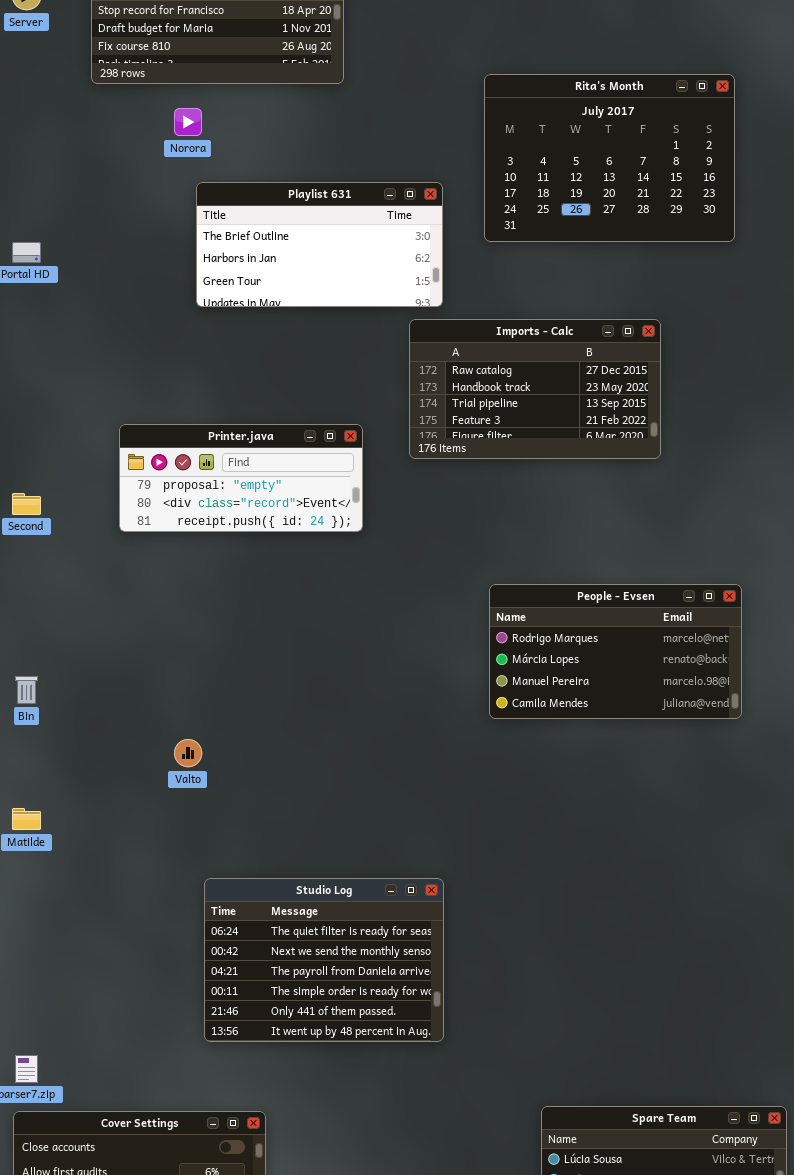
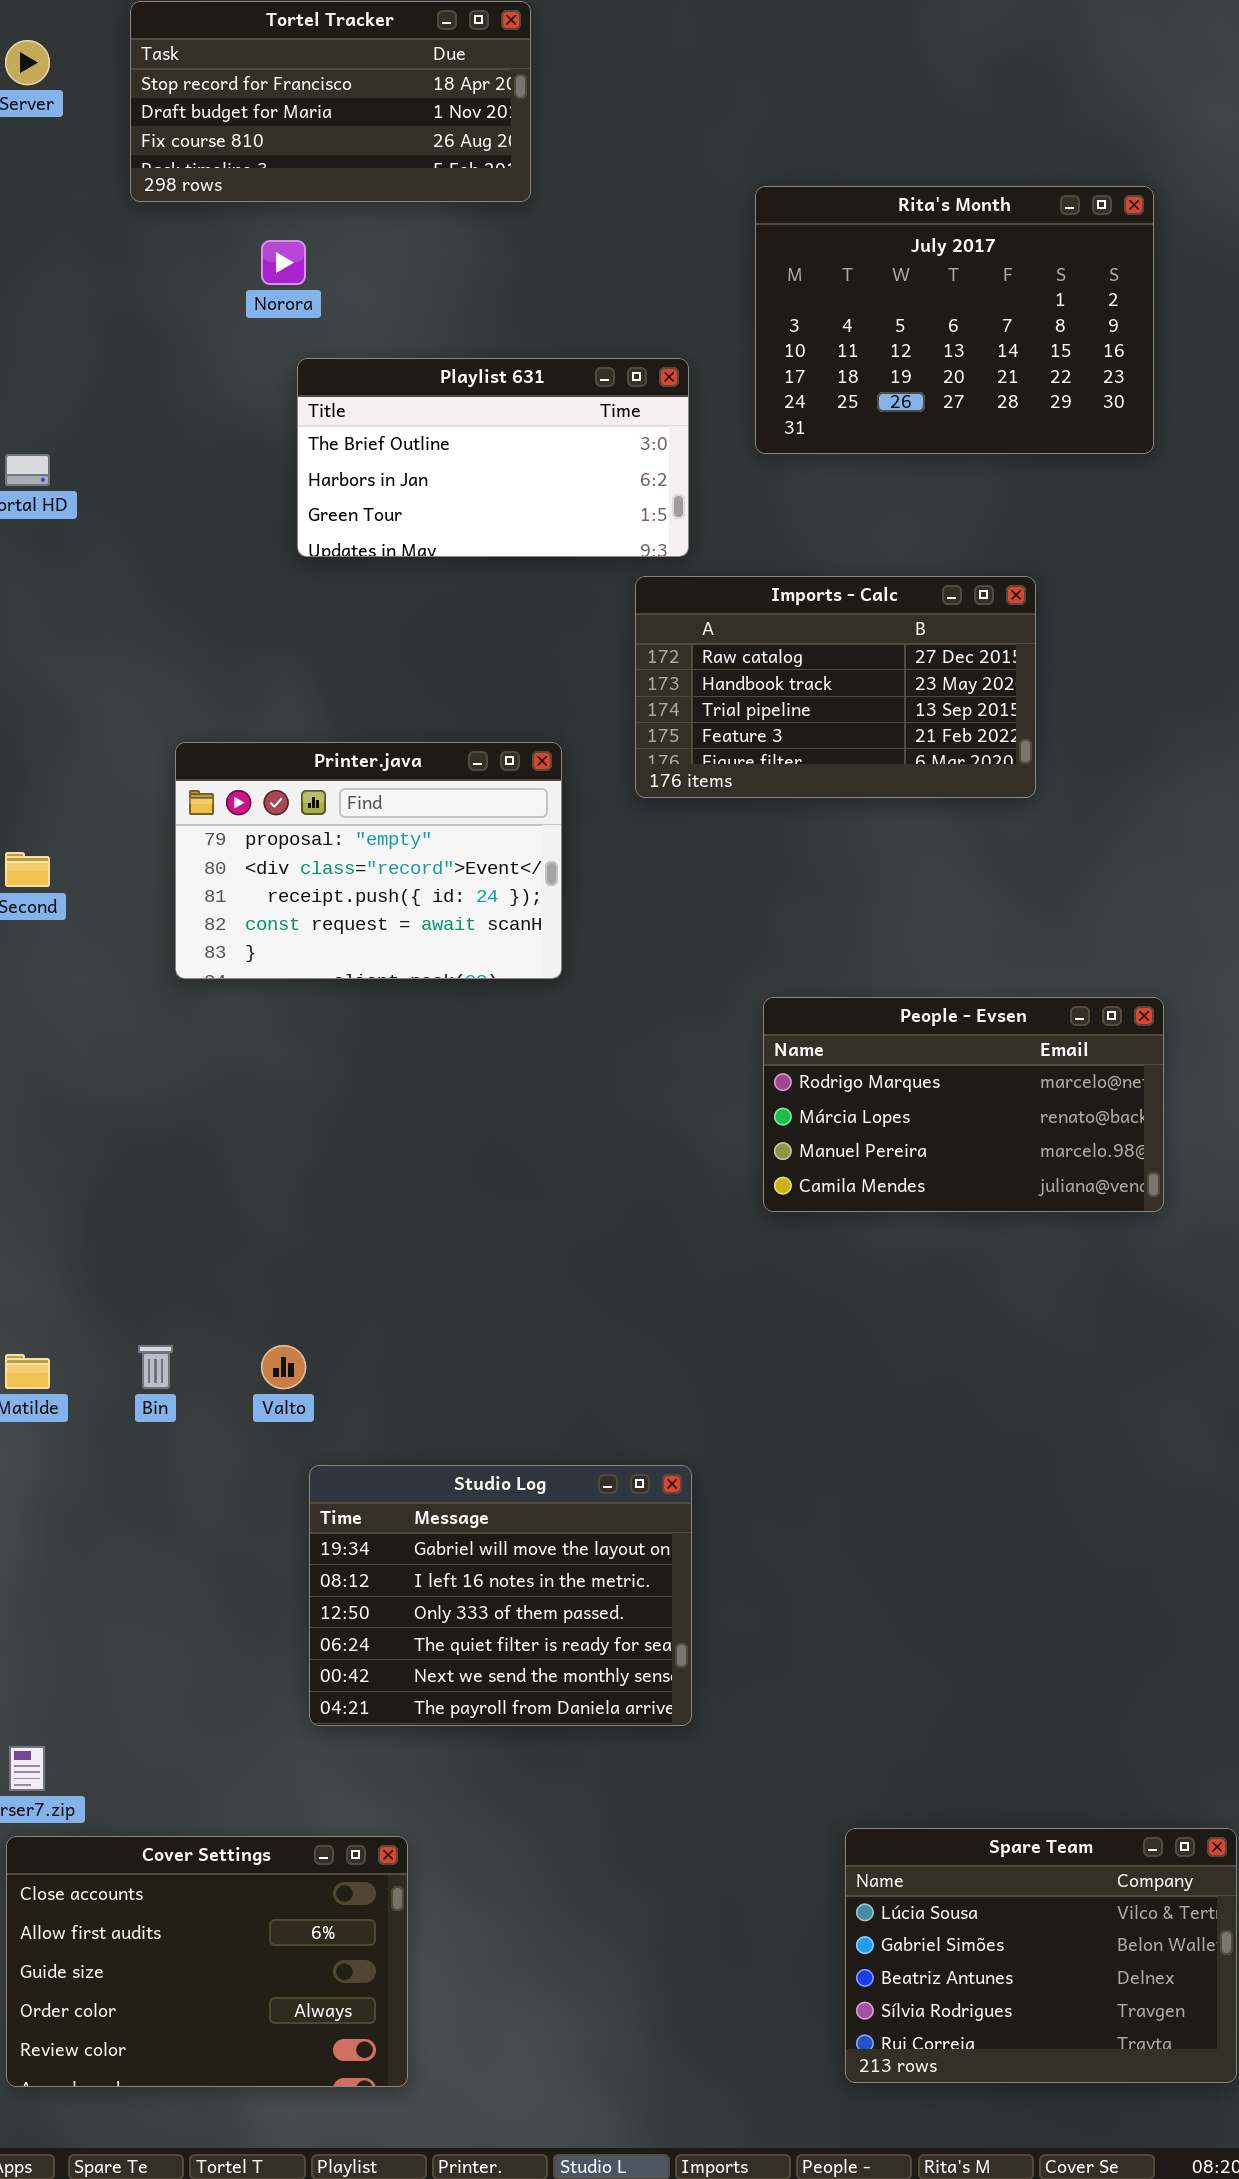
Printer.java: [119,424,363,532] -> [175,742,562,979], resized
Bin: [15,676,38,704] -> [138,1345,173,1389], moved
Valto: [174,739,202,767] -> [261,1345,306,1389], moved
Studio Log: [204,878,444,1042] -> [309,1465,692,1726], scrolled up 3 rows

